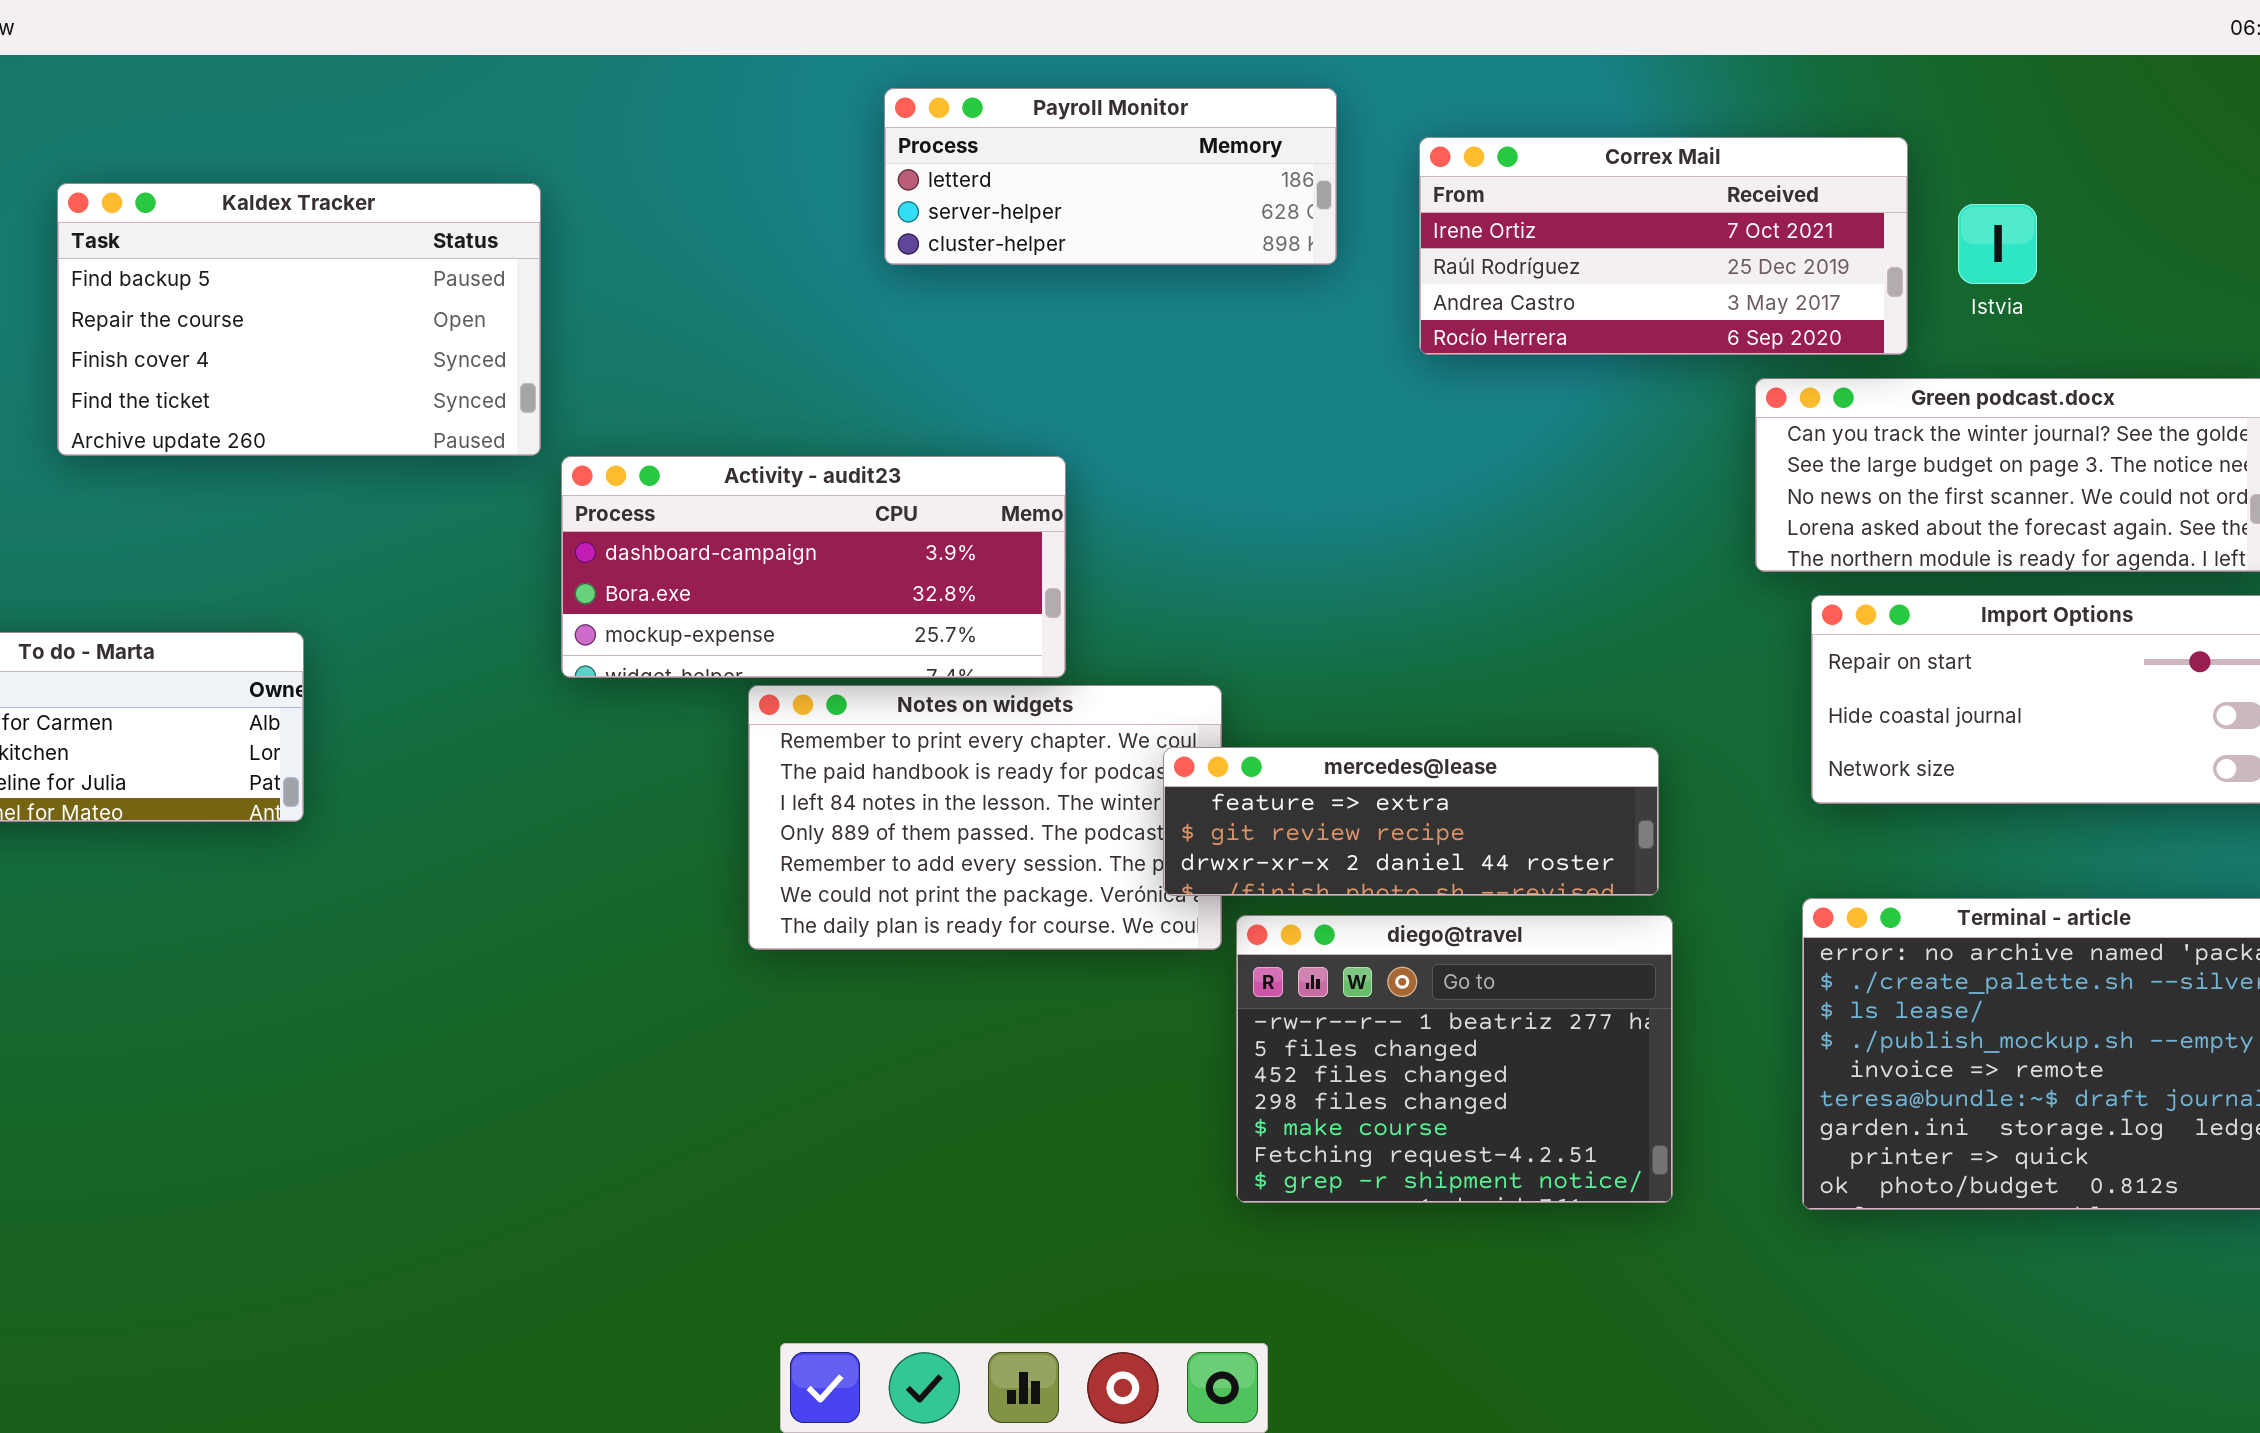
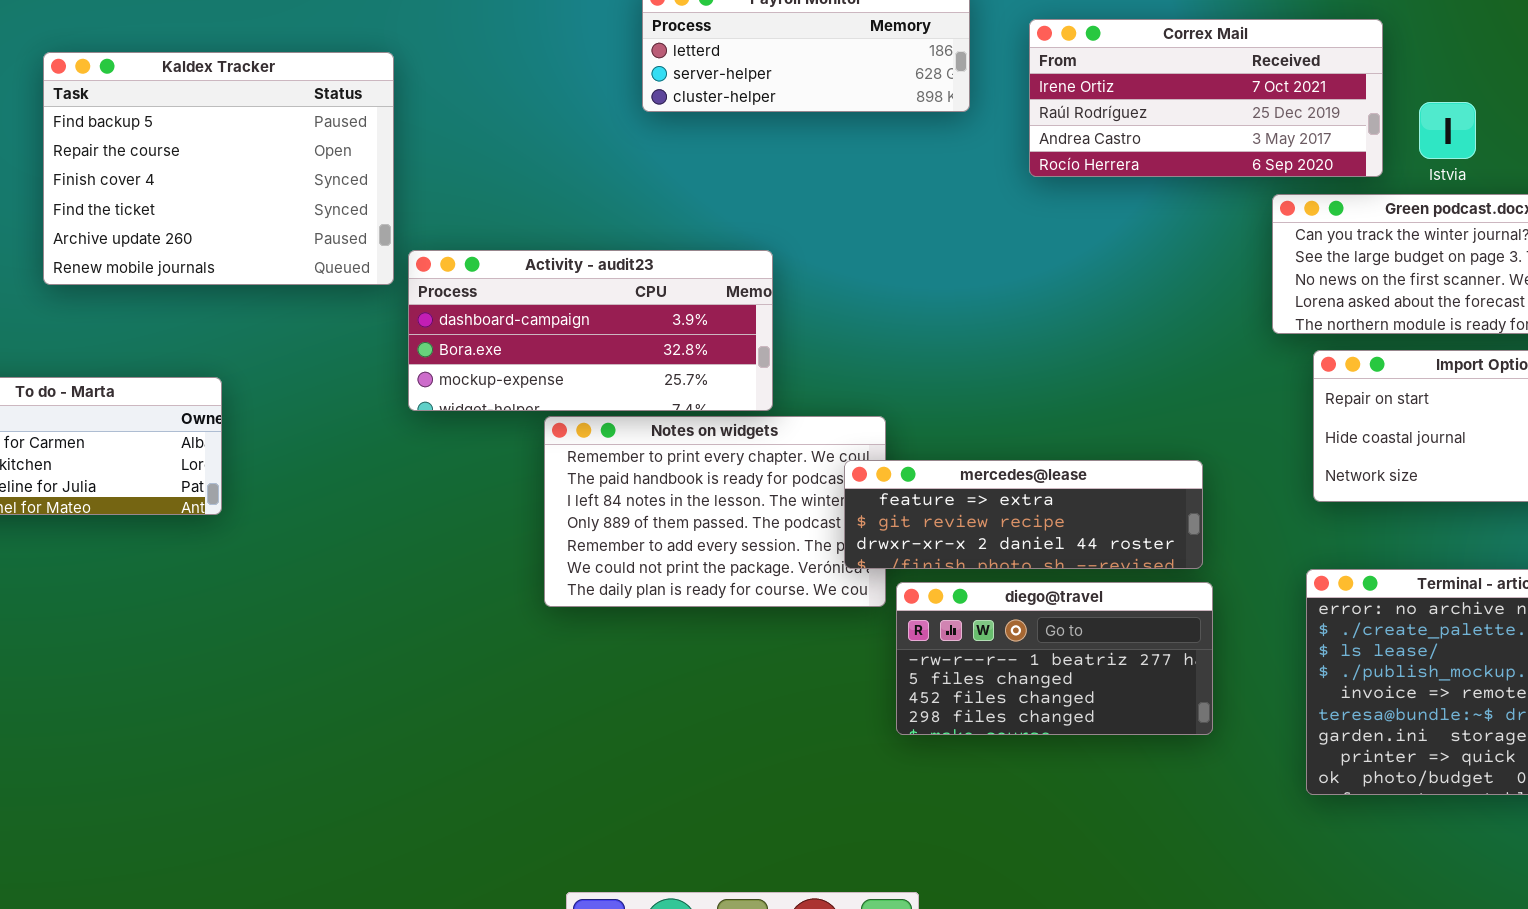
Kaldex Tracker: [57,183,541,456] -> [43,52,394,285], resized
Istvia: [1958,204,2037,284] -> [1419,102,1476,159], moved
diego@travel: [1236,915,1673,1203] -> [896,582,1213,735], resized

